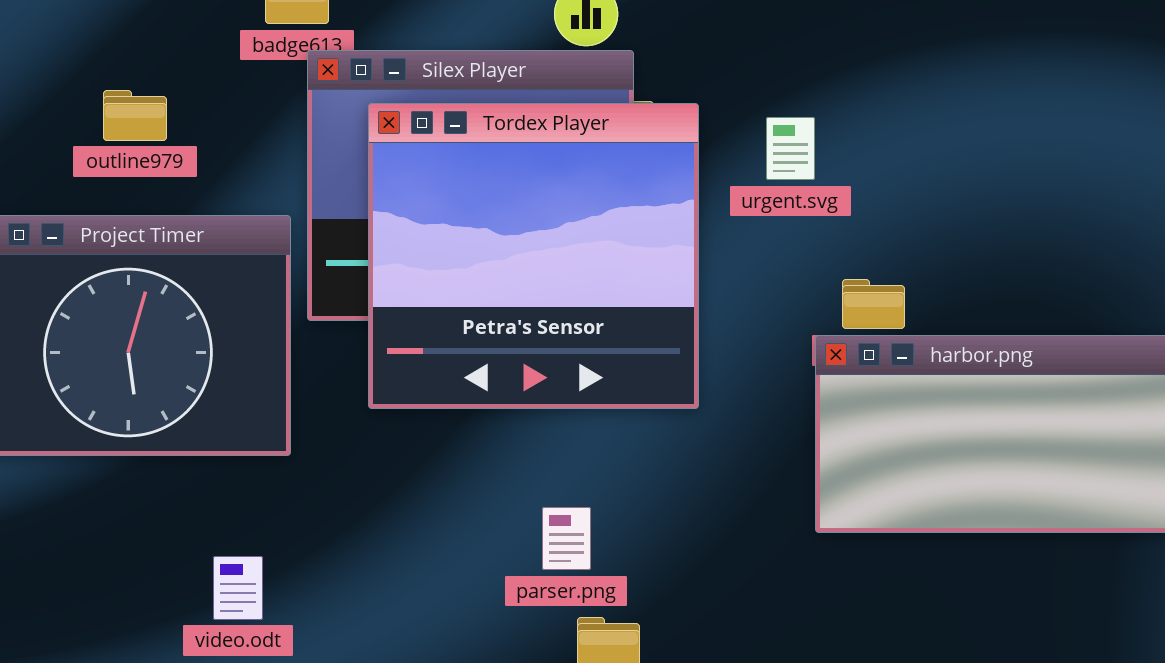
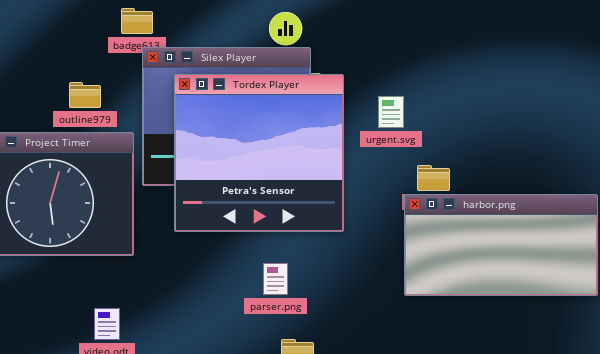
outline979: [103,90,167,141] -> [69,82,101,108], moved
urgent.svg: [766,117,815,180] -> [378,96,404,128], moved
parser.png: [542,507,591,570] -> [263,263,288,295], moved

